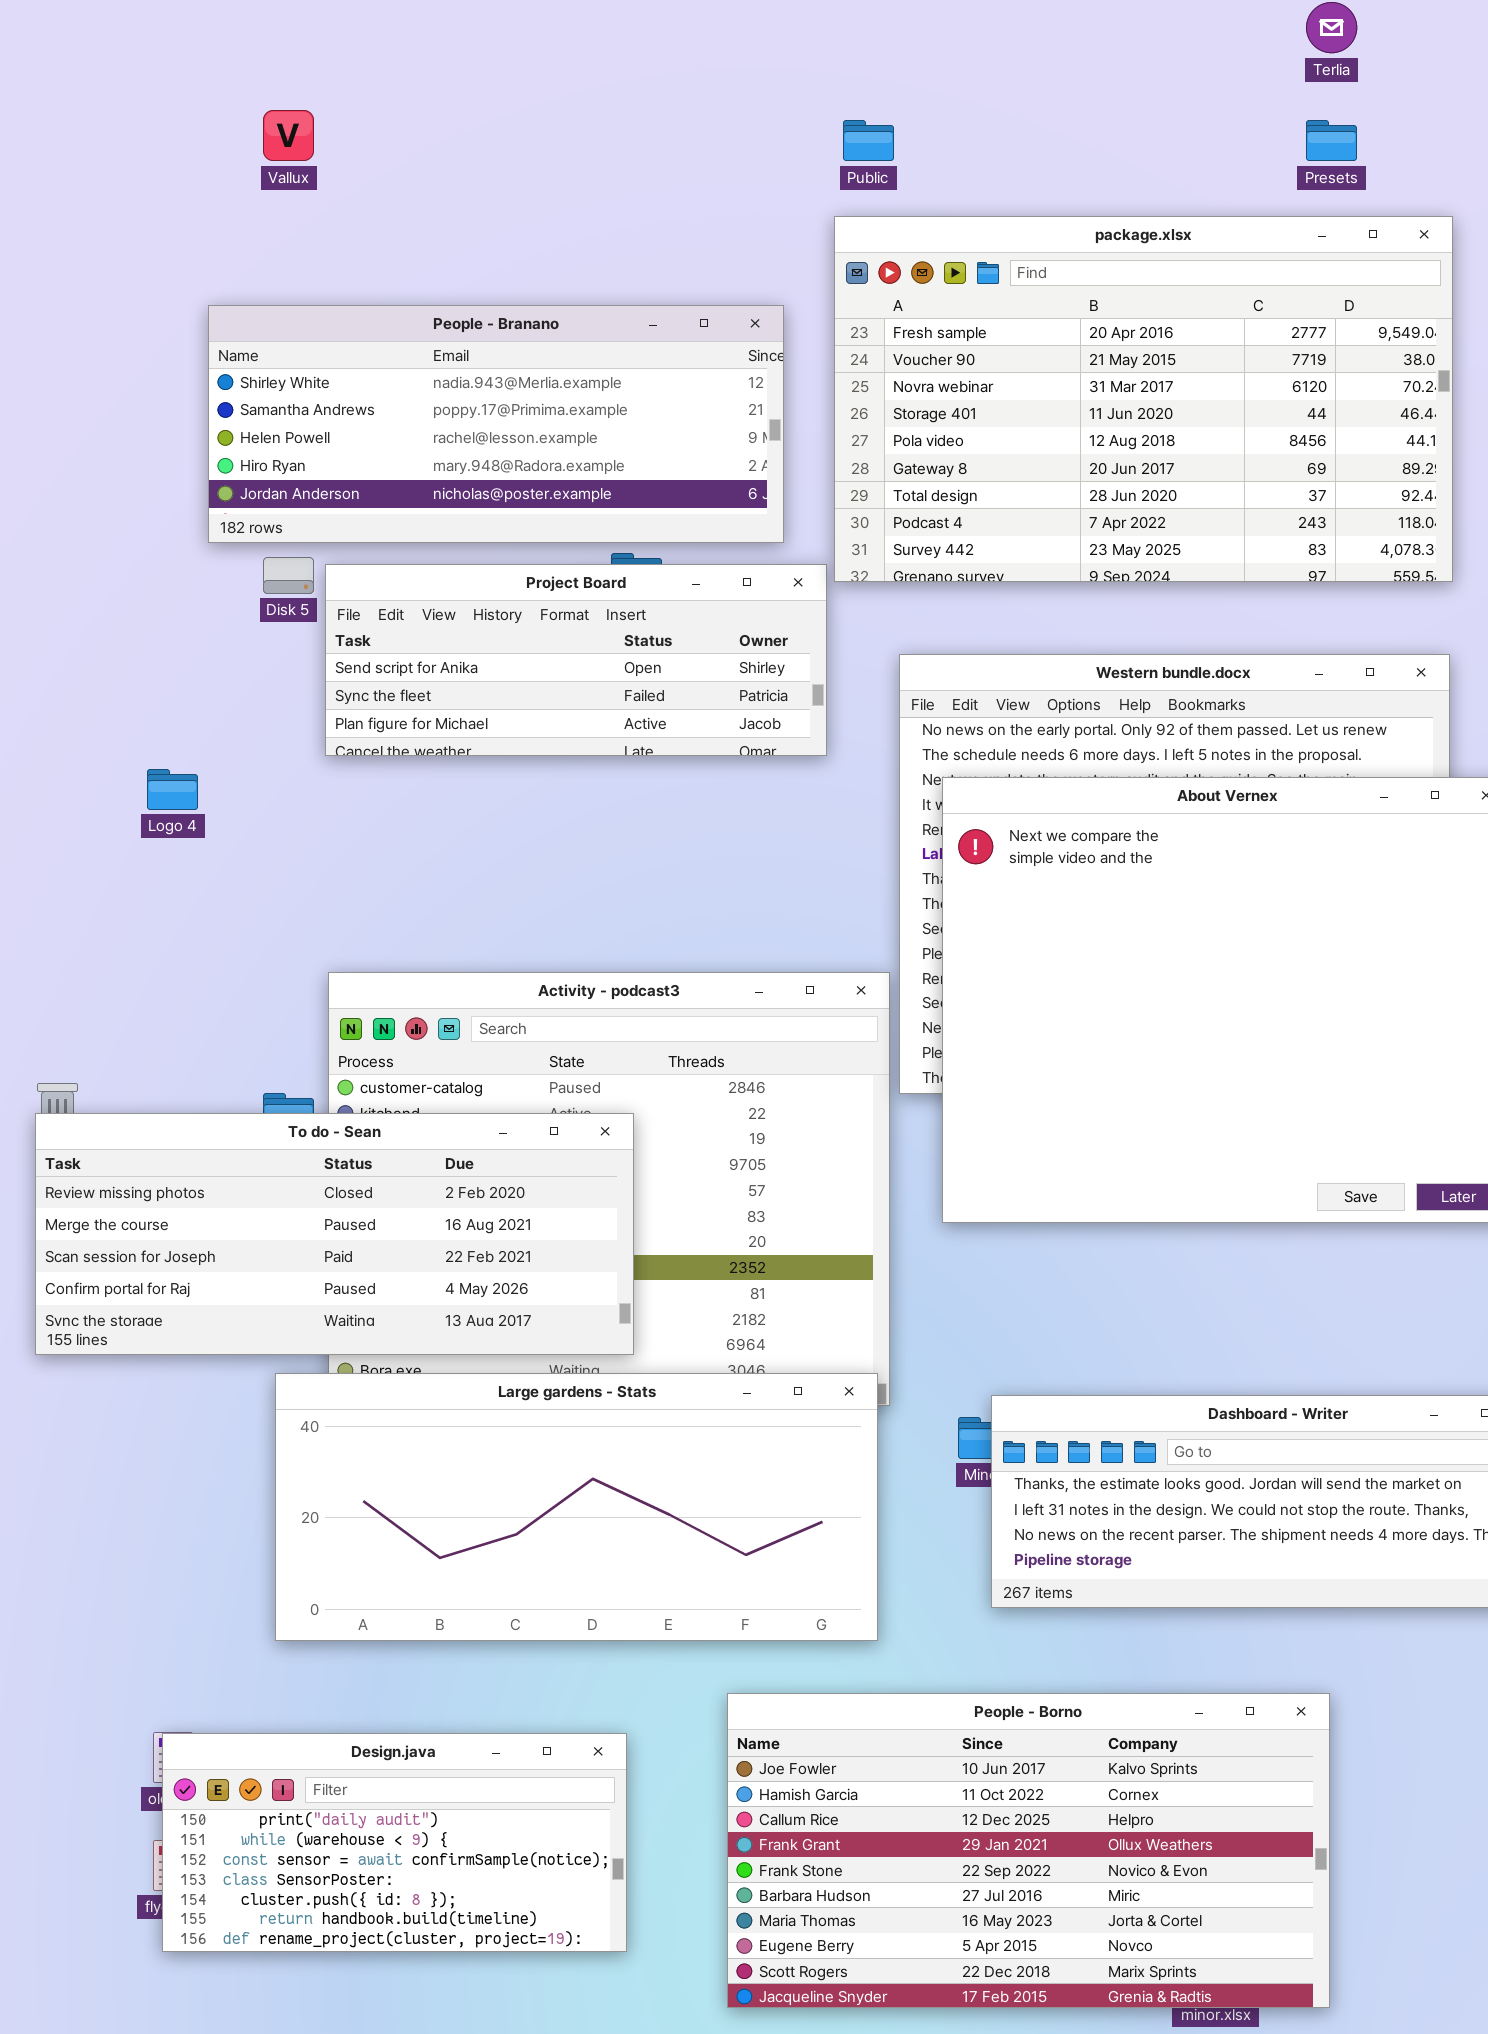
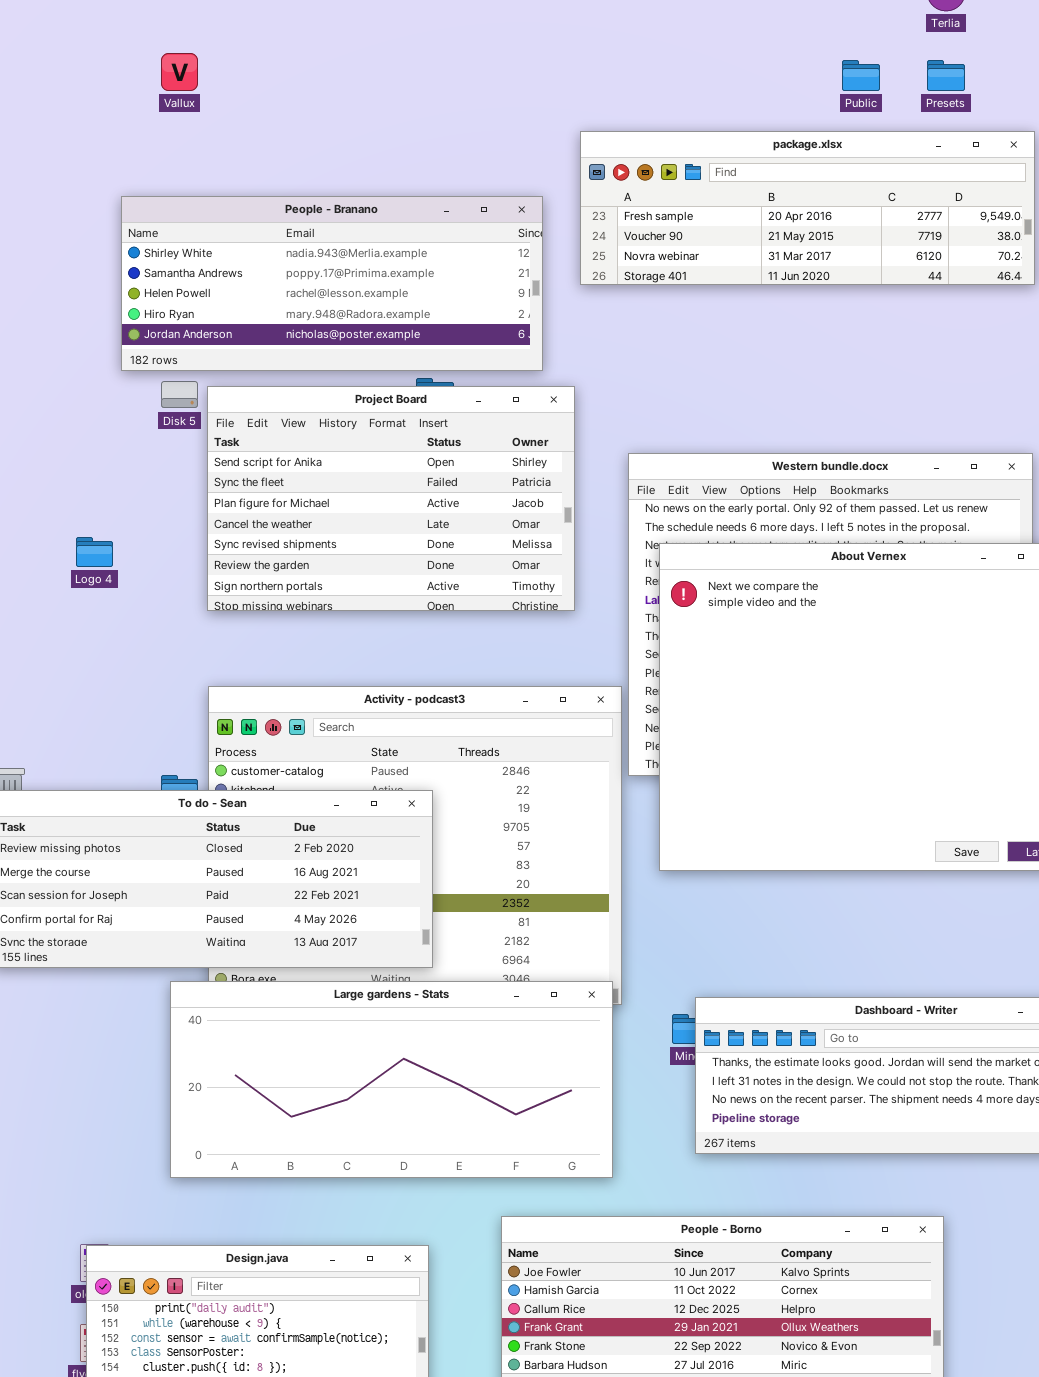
Public: [843,120,894,161] -> [842,60,880,91], moved
package.xlsx: [834,216,1453,582] -> [580,131,1035,285], resized
Project Board: [325,564,827,756] -> [207,386,575,611], resized

